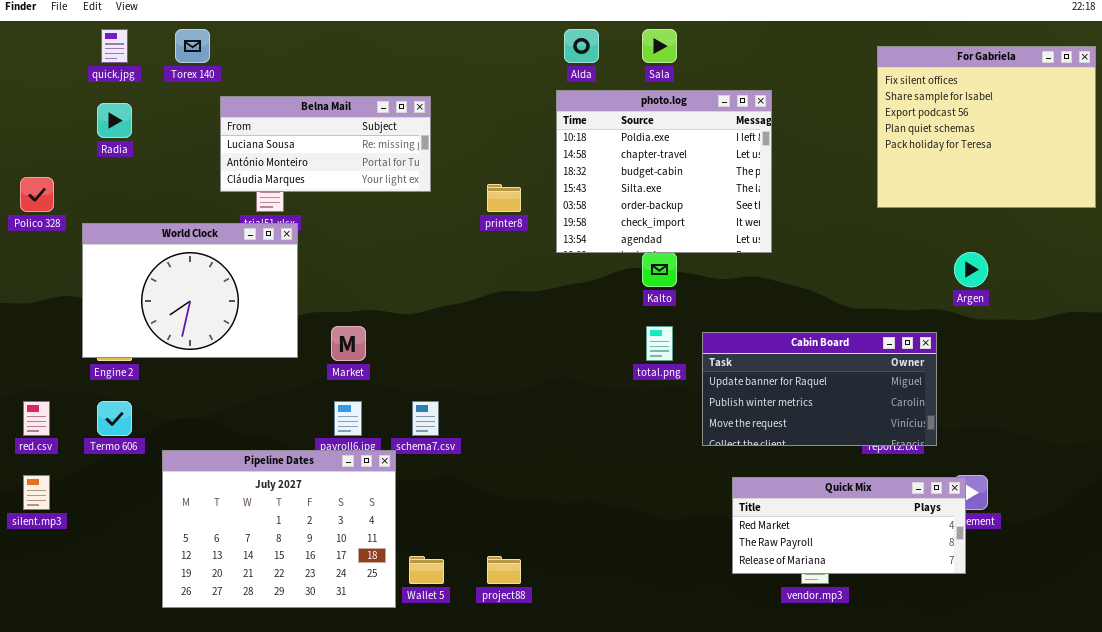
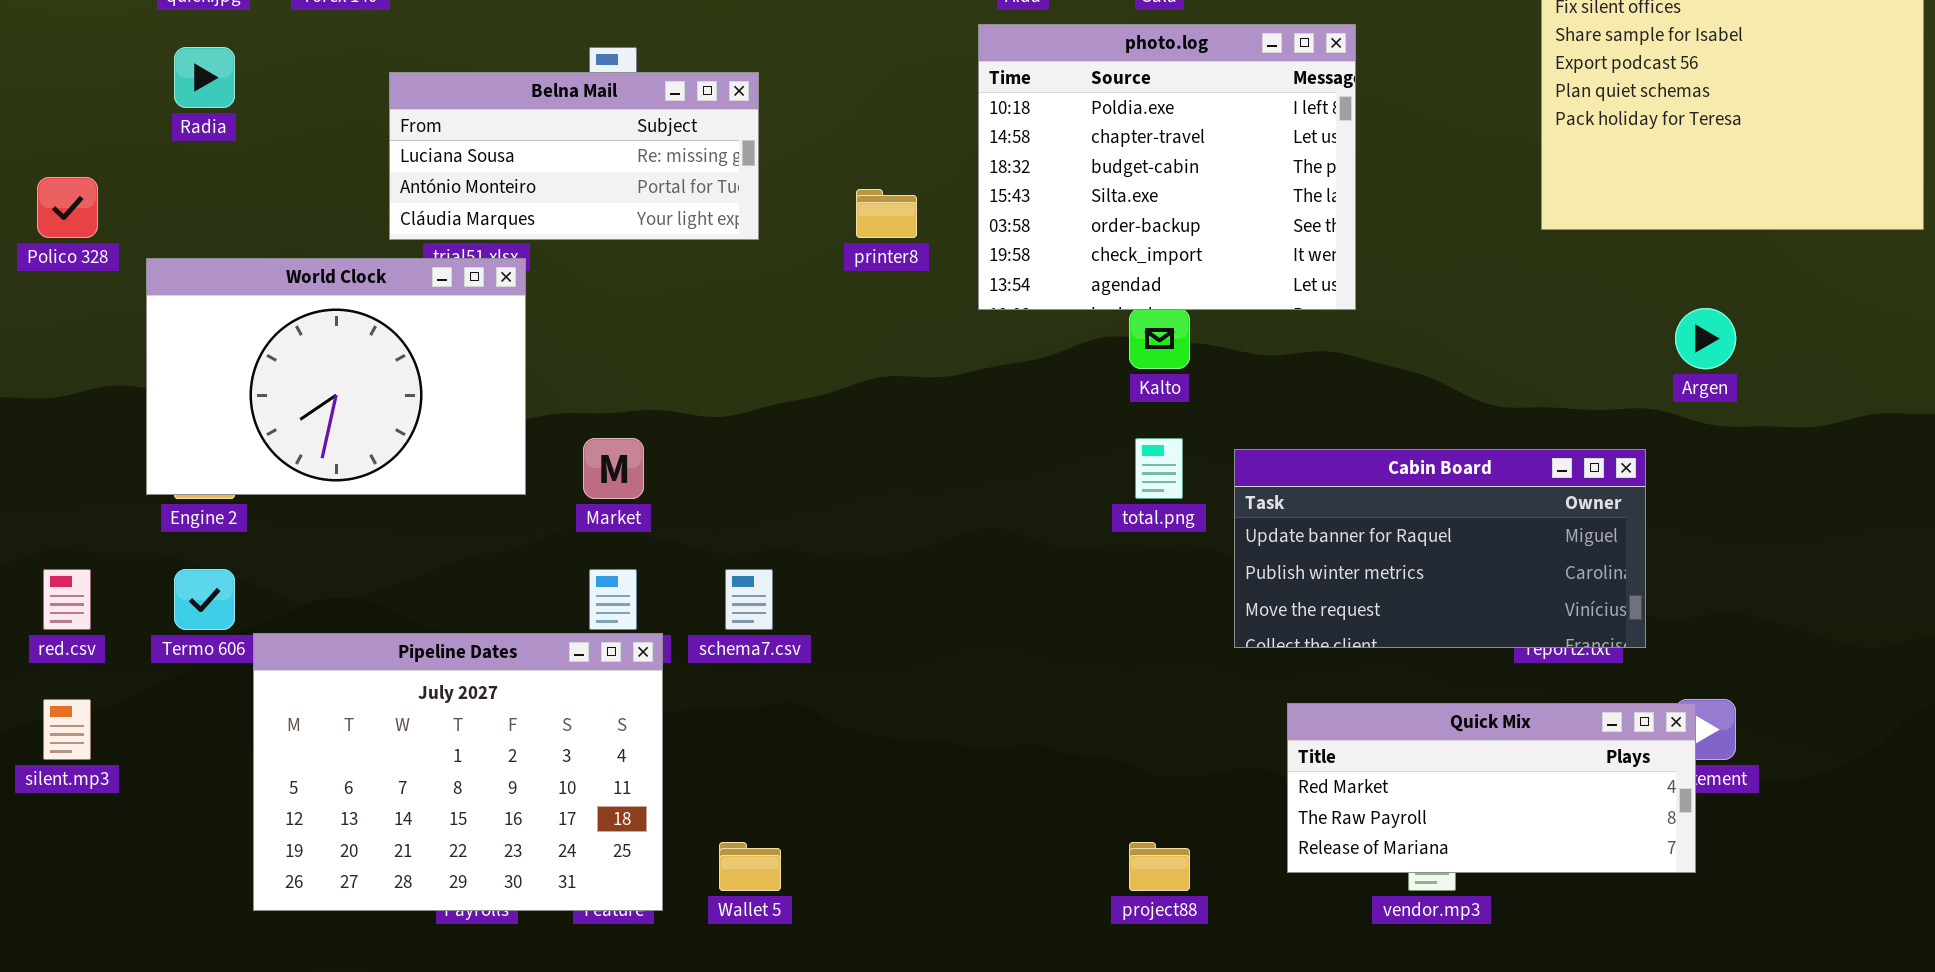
Belna Mail: [220,96,431,192] -> [389,72,759,240], moved
Pipeline Dates: [162,450,396,608] -> [253,633,663,911], moved
project88: [487,556,521,584] -> [1129,842,1190,891], moved

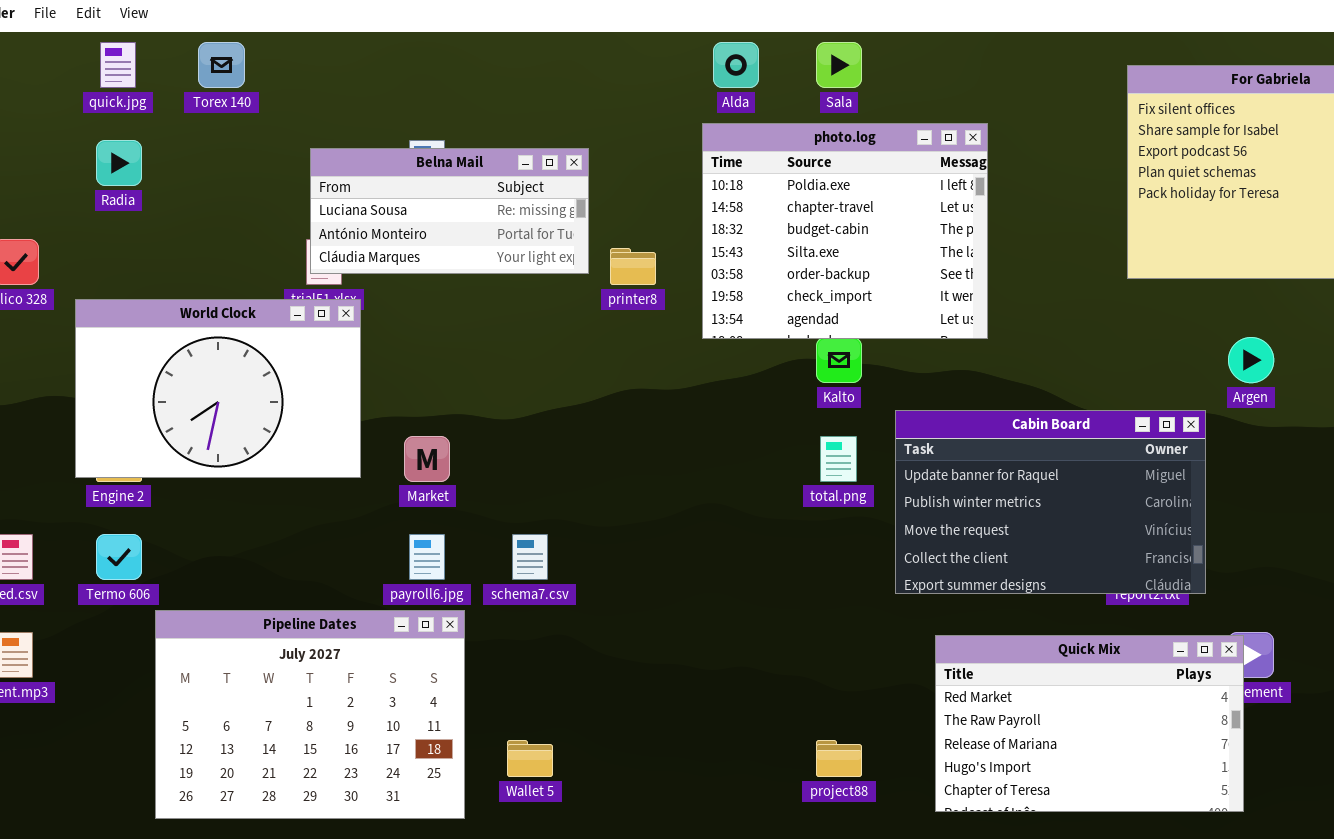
Belna Mail: [389,72,759,240] -> [310,148,589,274], moved
Cabin Board: [1234,449,1646,648] -> [895,410,1206,594], resized
Pipeline Dates: [253,633,663,911] -> [155,610,465,819], moved
Quick Mix: [1287,703,1696,873] -> [935,635,1244,812], resized

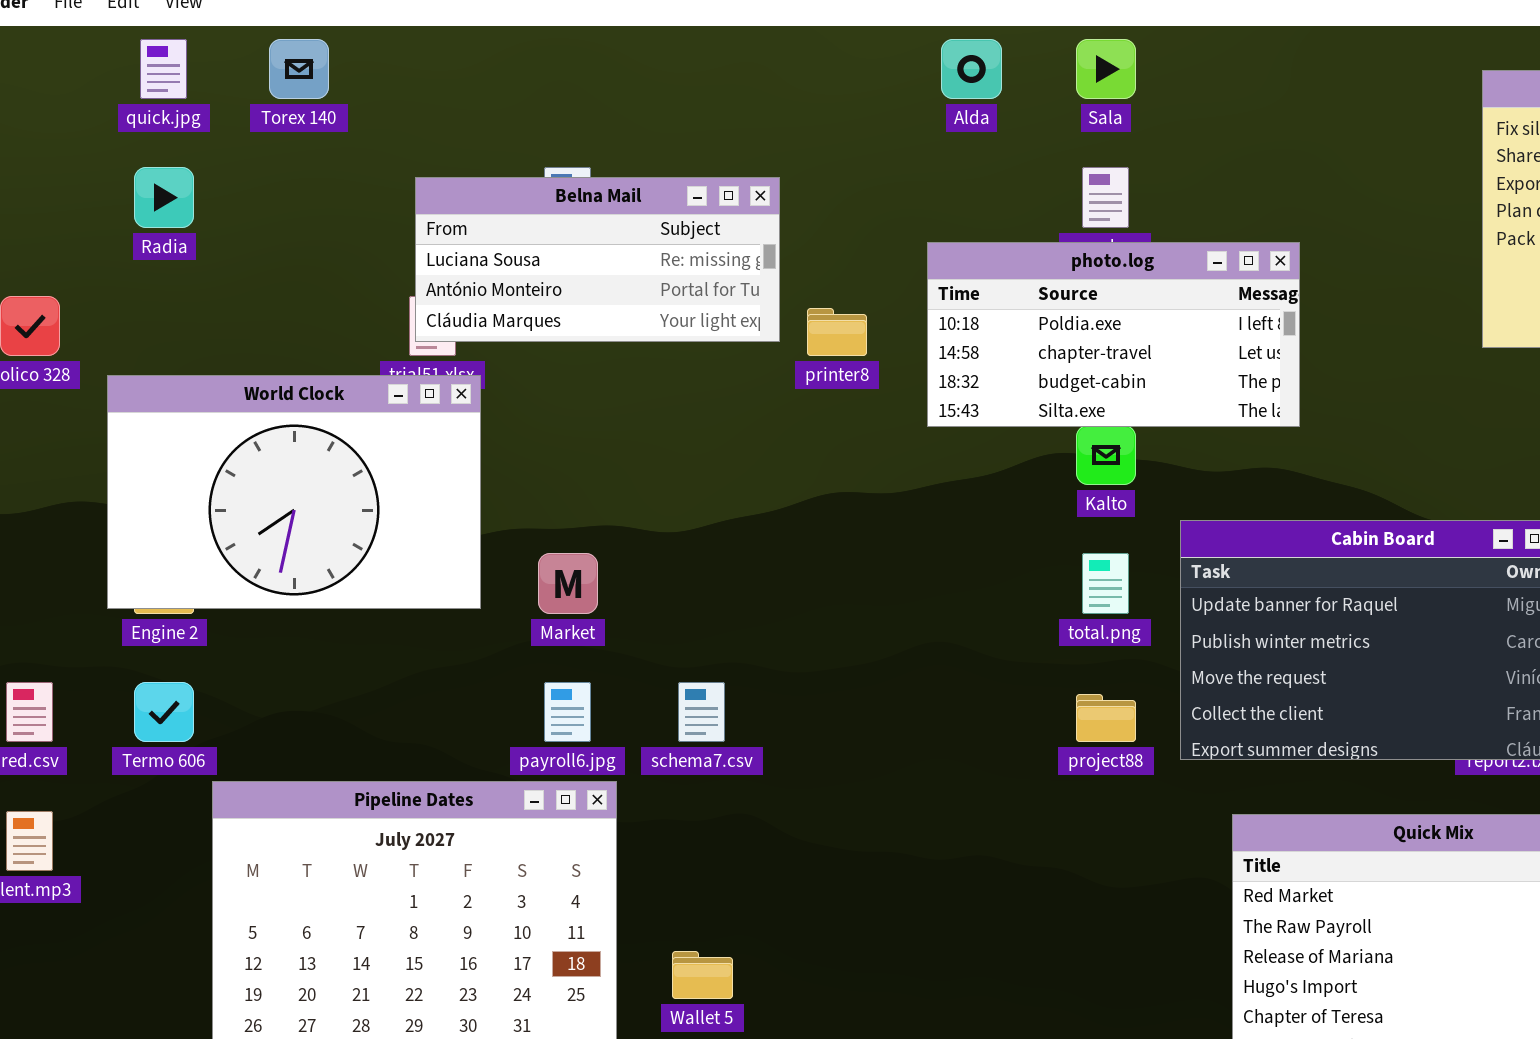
photo.log: [702,123,988,339] -> [927,242,1300,427], resized
project88: [816,740,862,777] -> [1076,694,1136,742], moved

